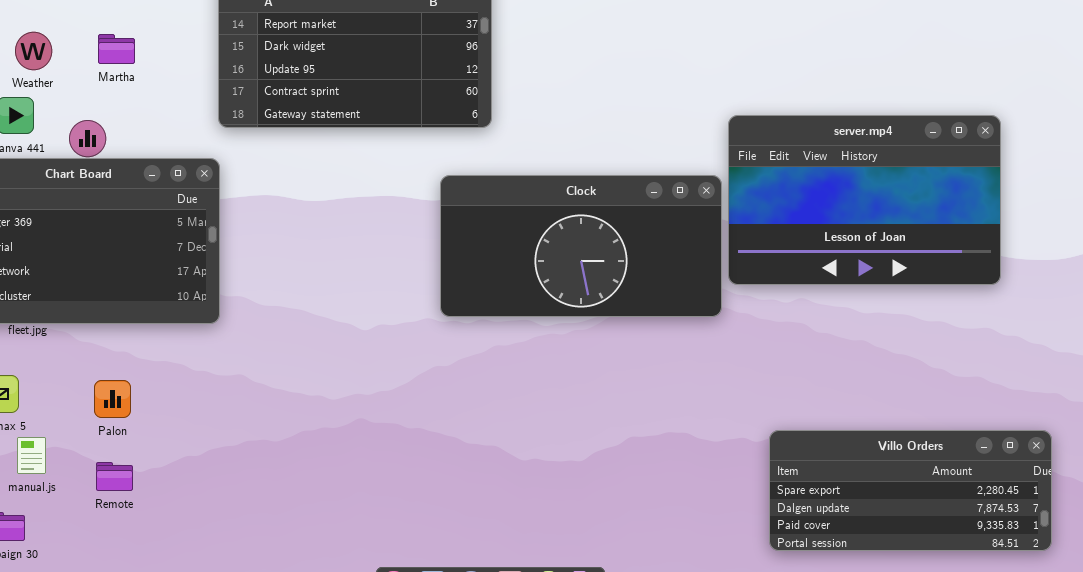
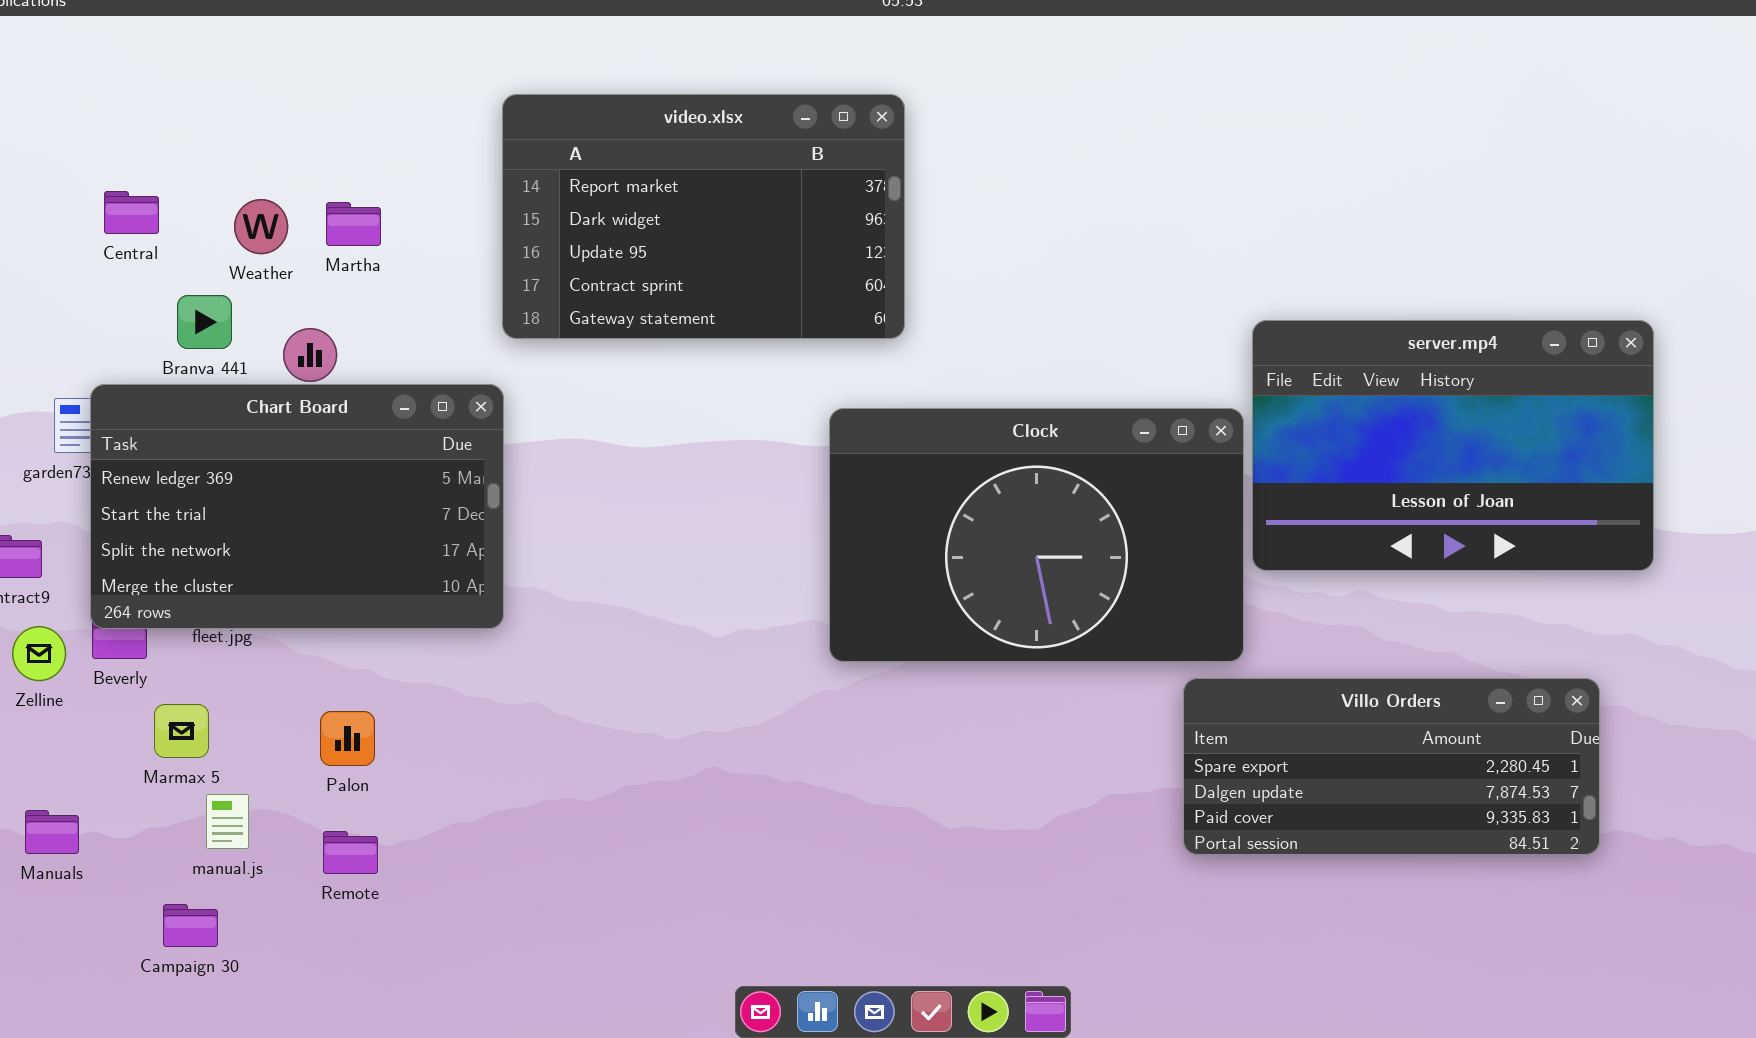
Weather: [15,32,52,70] -> [234,199,288,254], moved
Clock: [440,175,722,317] -> [829,408,1244,662], resized
Villo Orders: [769,430,1052,551] -> [1183,678,1600,855], moved

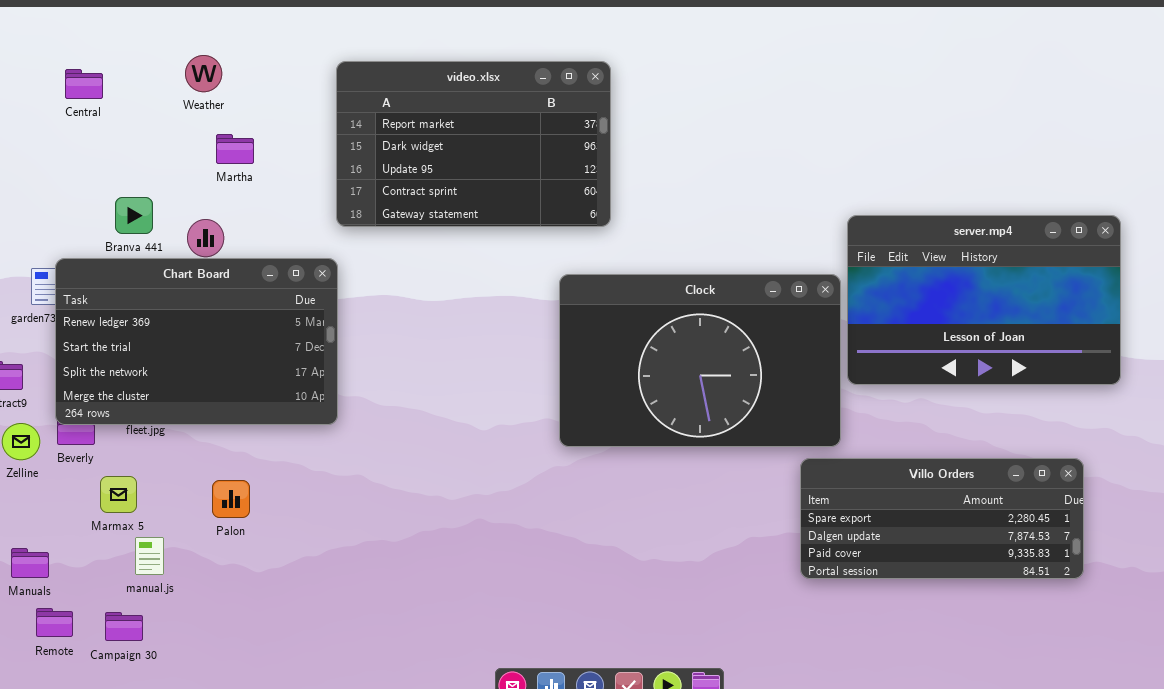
Central: [104,191,159,234] -> [65,69,103,99], moved
Weather: [234,199,288,254] -> [185,55,222,92], moved
Remote: [323,831,378,874] -> [36,608,73,637], moved

